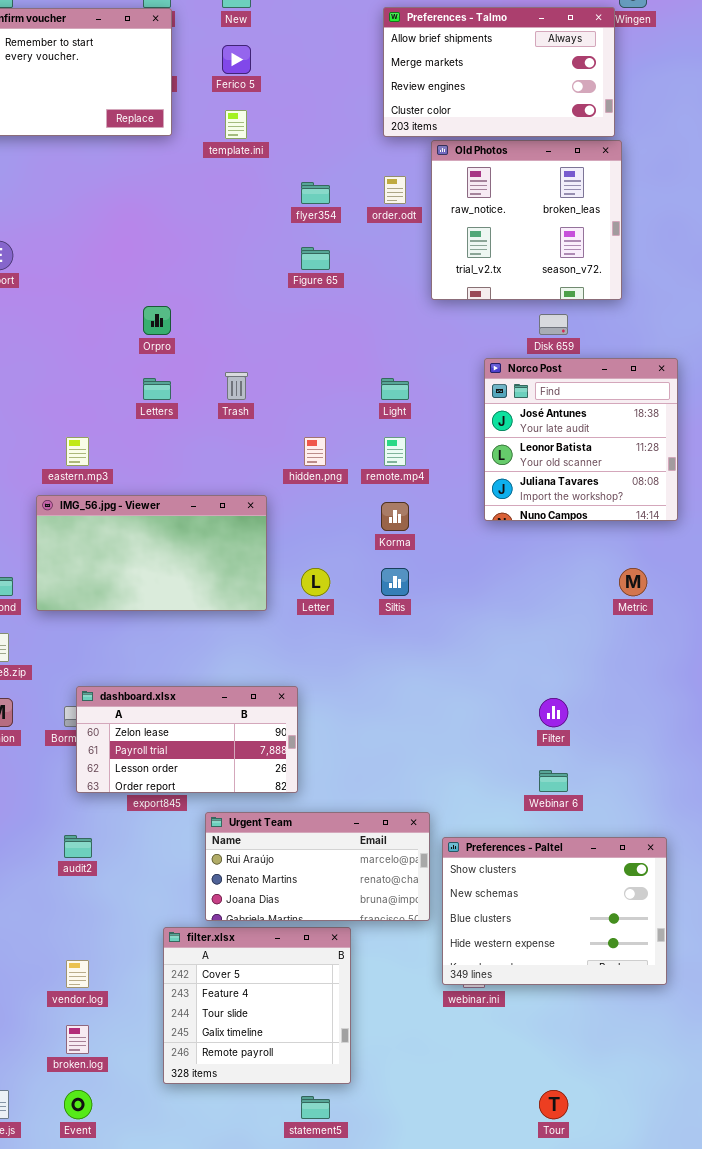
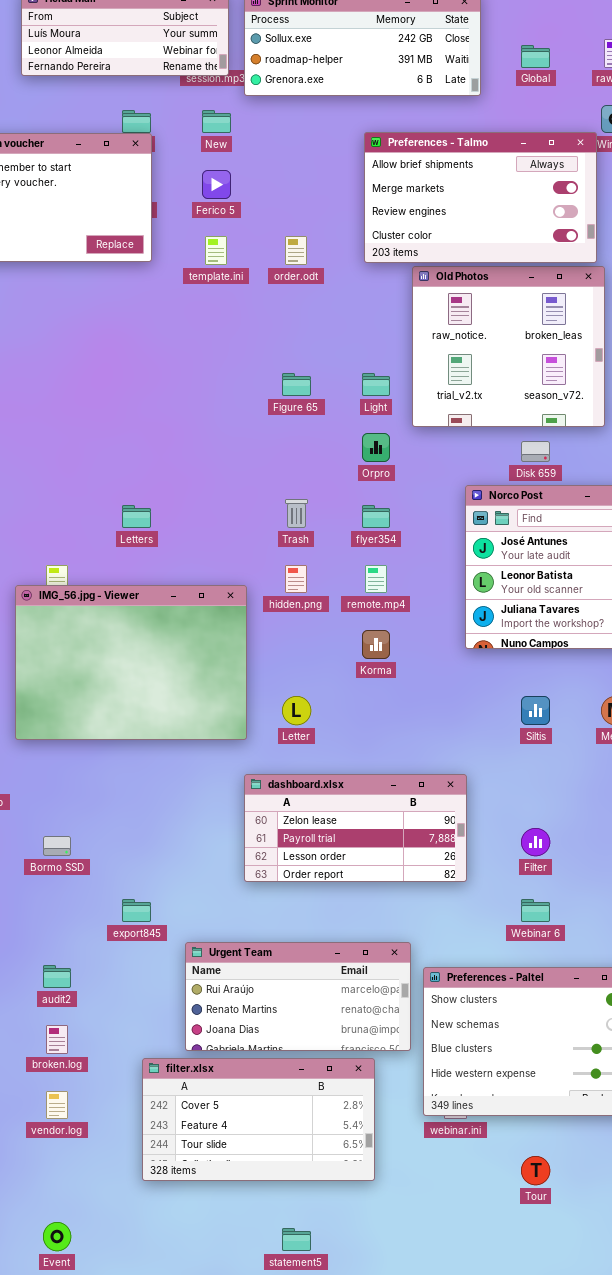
order.odt: [384,176,406,204] -> [285,236,307,265], moved
flyer354: [301,182,330,204] -> [362,505,390,528], moved
Orpro: [143,306,171,335] -> [362,433,390,462], moved
Trash: [225,372,248,400] -> [285,499,308,528], moved
Light: [381,378,409,400] -> [362,373,390,396], moved
IMG_56.jpg - Viewer: [36,495,267,611] -> [15,585,247,740], resized
Siltis: [381,568,409,596] -> [521,696,550,725], moved
dashboard.xlsx: [76,686,298,793] -> [244,774,467,882], moved
filter.xlsx: [163,927,351,1084] -> [142,1058,375,1181], resized
broken.log: [66,1025,89,1054] -> [46,1025,68,1054], moved
Tour: [539,1090,568,1119] -> [521,1156,550,1185], moved

